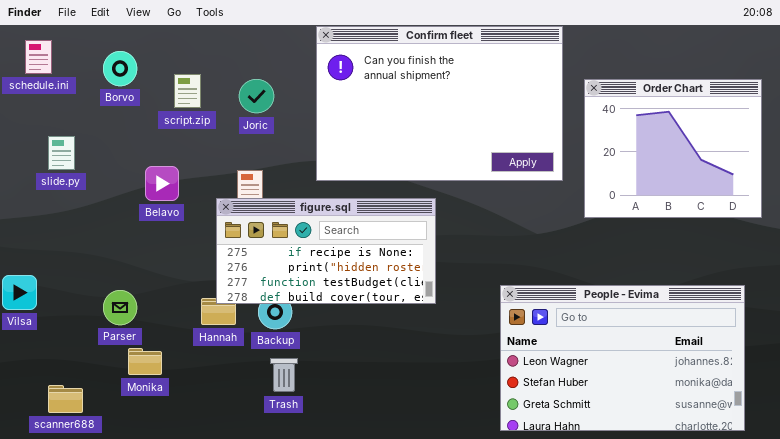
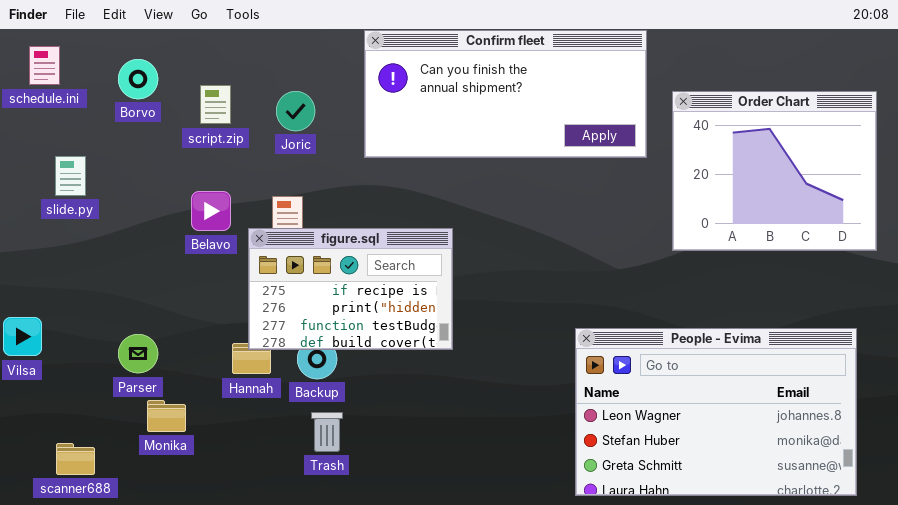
Confirm fleet: [316,26,563,181] -> [364,30,647,158], resized
Belavo: [145,166,179,201] -> [191,191,231,231], moved
figure.sql: [216,198,436,304] -> [248,228,453,350], resized

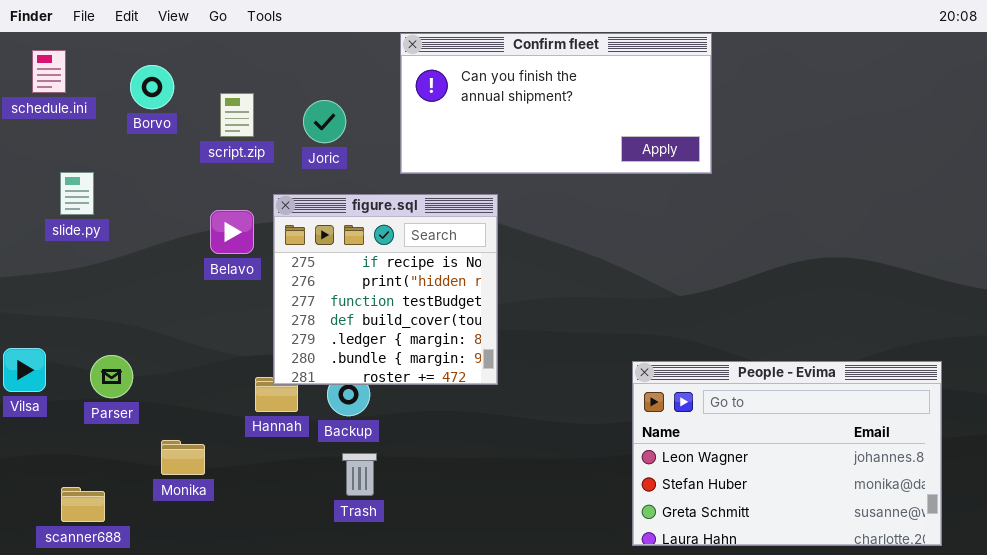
Order Chart: [672,91,877,251] -> none, closed
figure.sql: [248,228,453,350] -> [273,194,498,385], resized
Parser: [118,334,158,373] -> [90,355,133,398], moved

